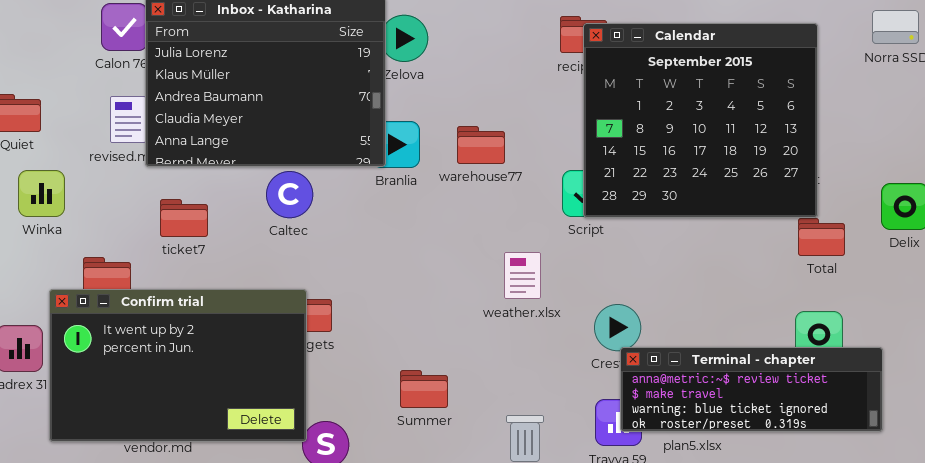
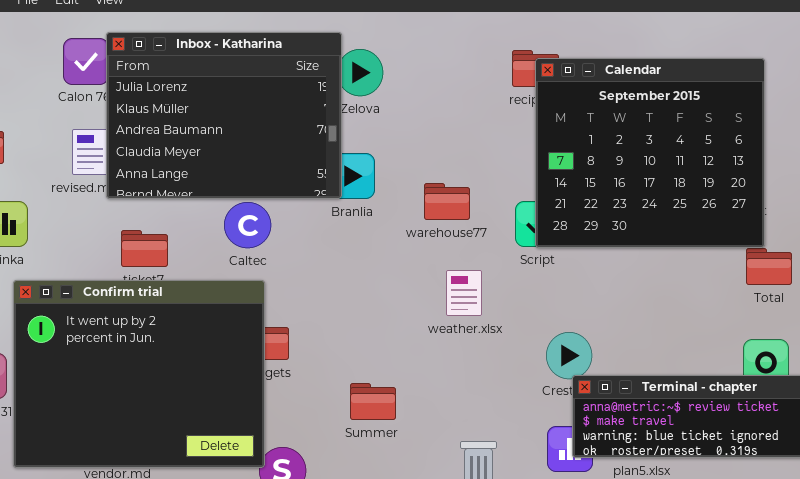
warehouse77: [457,126,505,164] -> [424,183,470,220], moved
weather.xlsx: [504,252,541,299] -> [446,270,482,316], moved
Confirm trial: [49,289,307,442] -> [13,280,265,468], resized
Summer: [400,370,448,408] -> [350,383,396,420], moved

